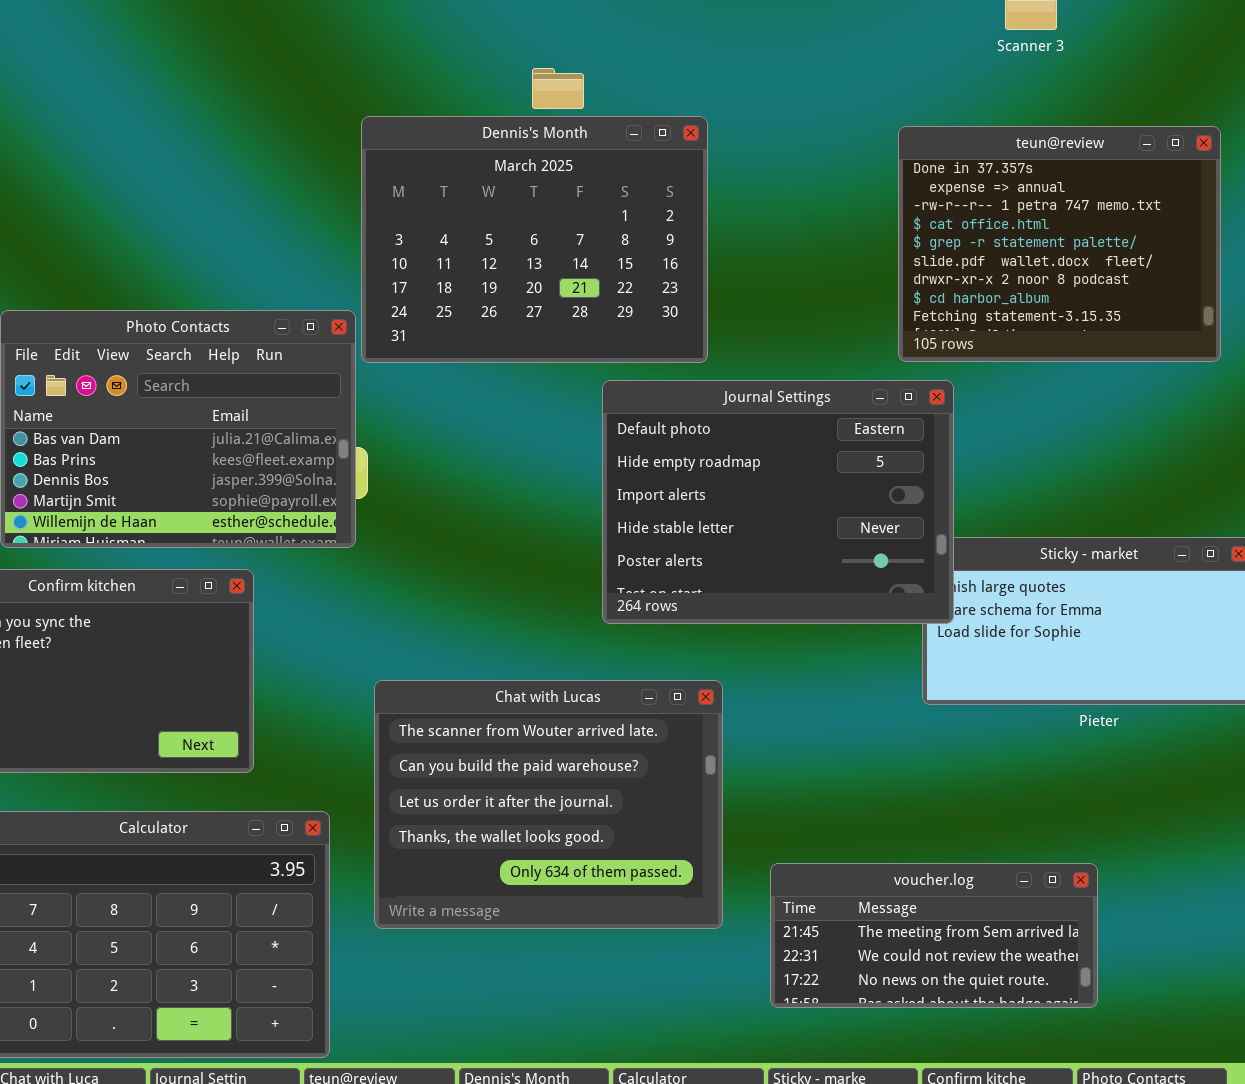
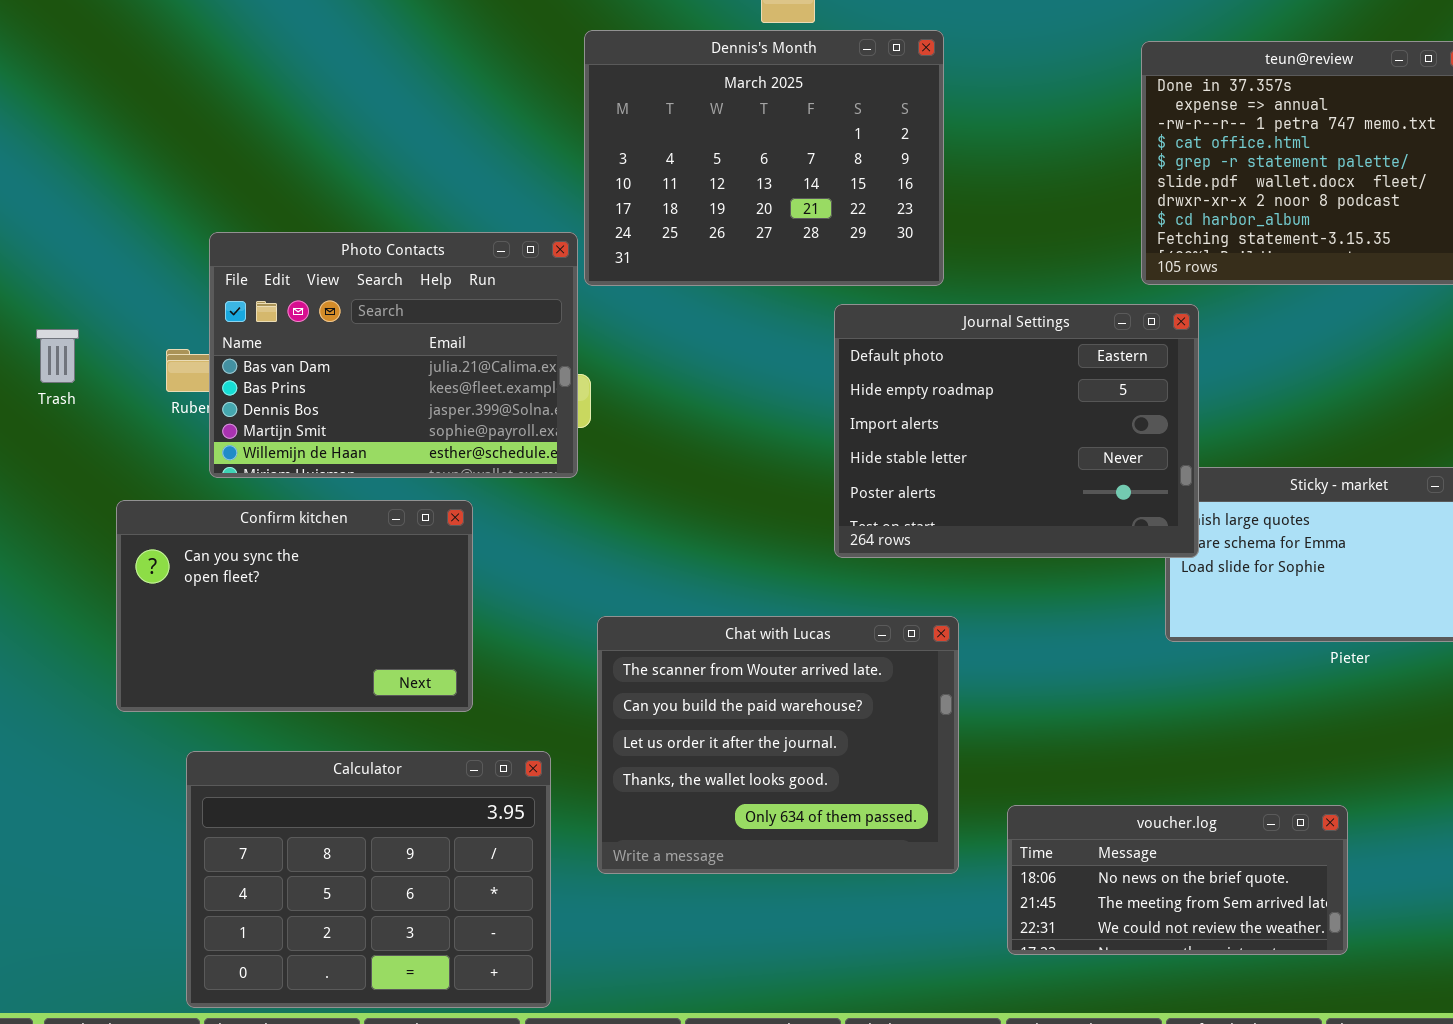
voucher.log: [770,863,1098,1008] -> [1007,805,1348,955], scrolled up 1 row

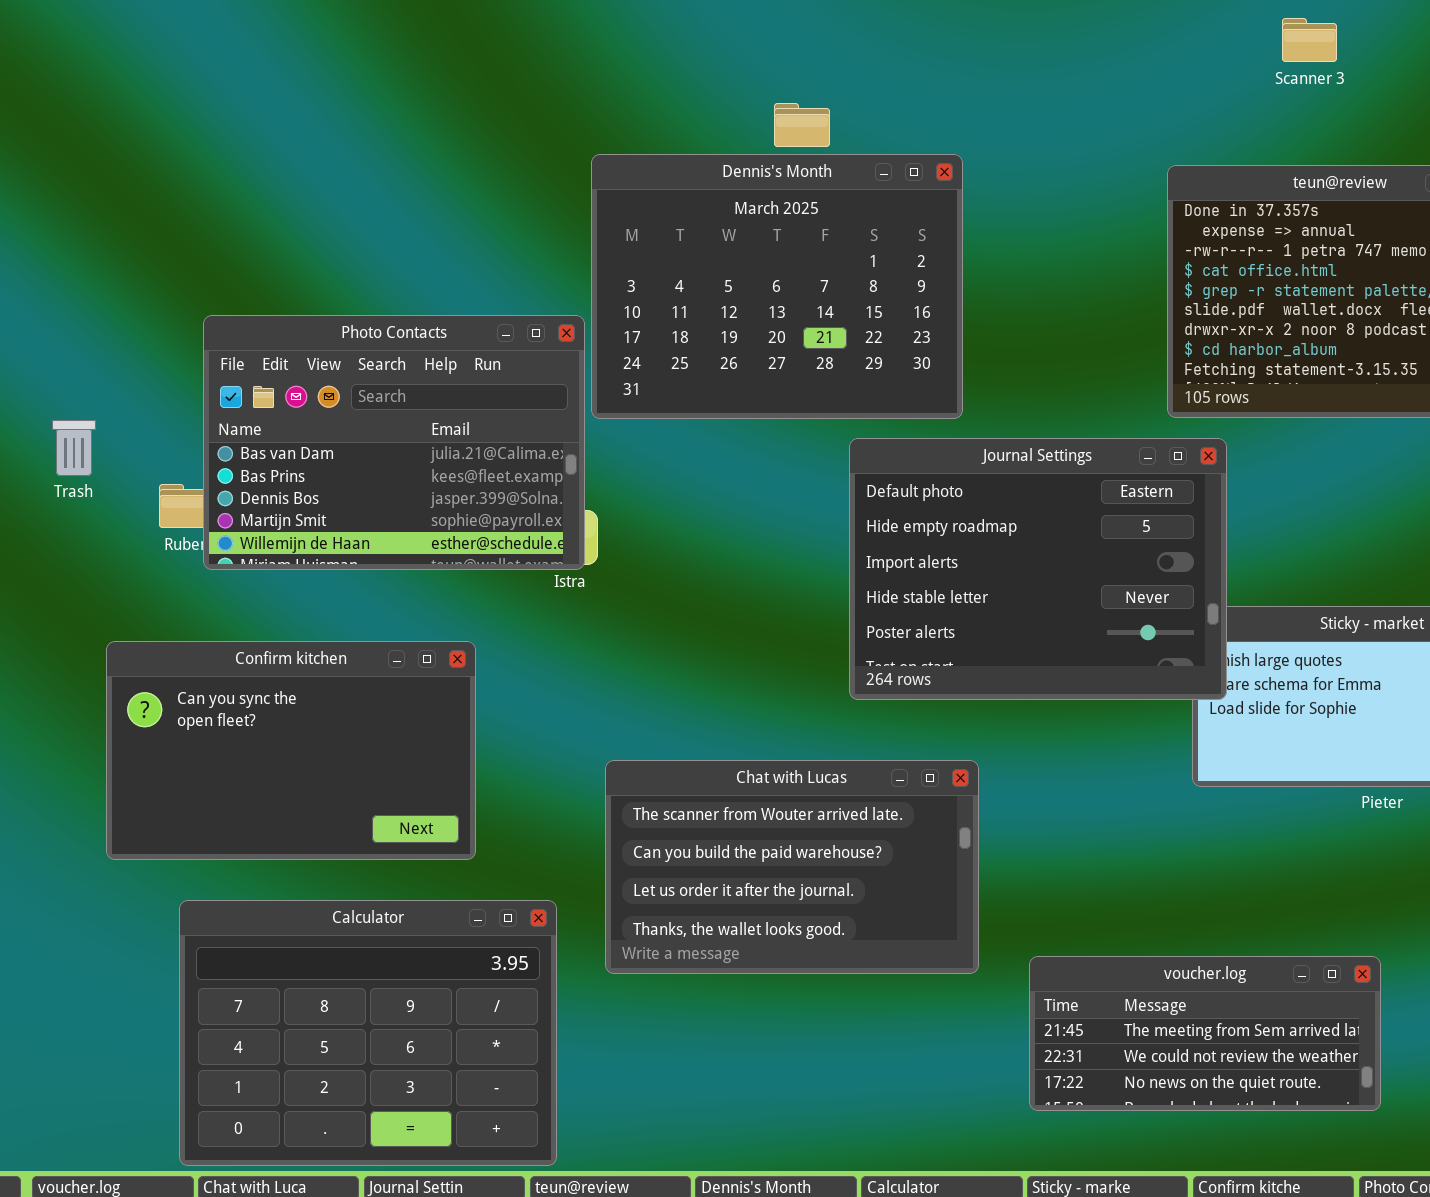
Photo Contacts: [209,232,578,478] -> [203,315,585,570], moved
Trash: [36,329,79,383] -> [52,420,96,476], moved
Chat with Lucas: [597,616,959,874] -> [605,760,979,974], resized
voucher.log: [1007,805,1348,955] -> [1029,956,1381,1111], scrolled down 1 row

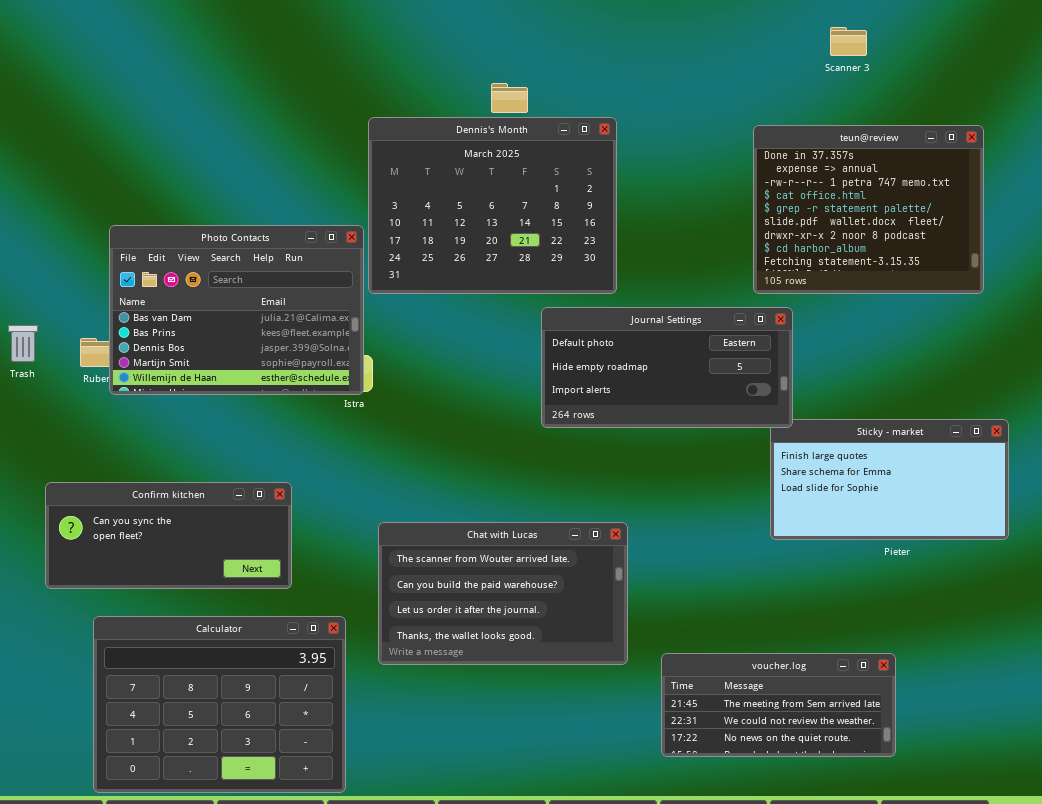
Trash: [52,420,96,476] -> [8,325,38,362], moved
Journal Settings: [849,438,1227,700] -> [541,307,793,428], resized
Confirm kitchen: [106,641,476,860] -> [45,482,292,589], resized

